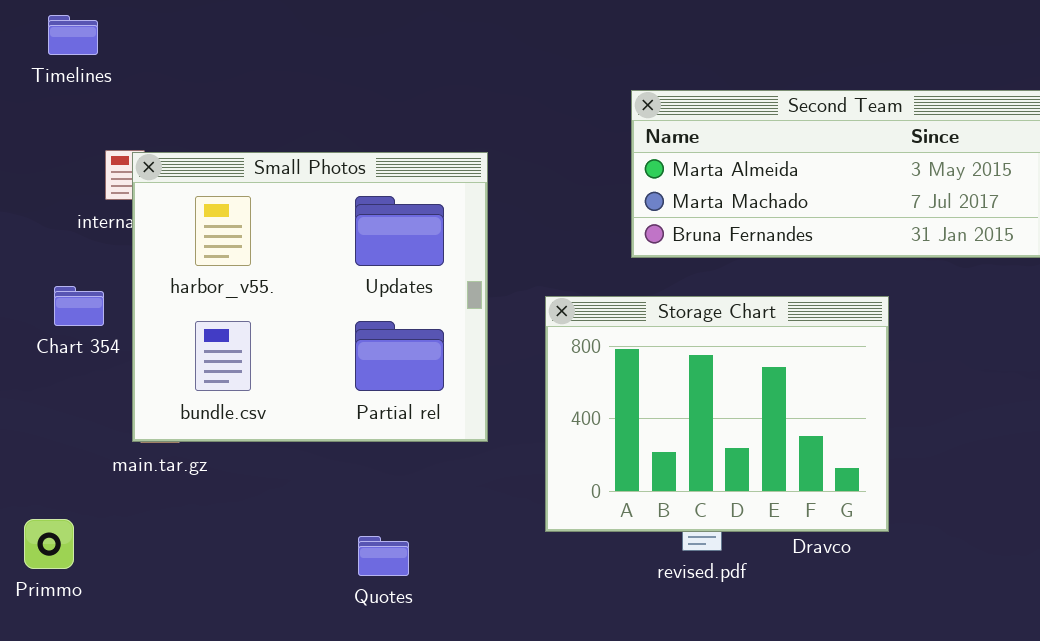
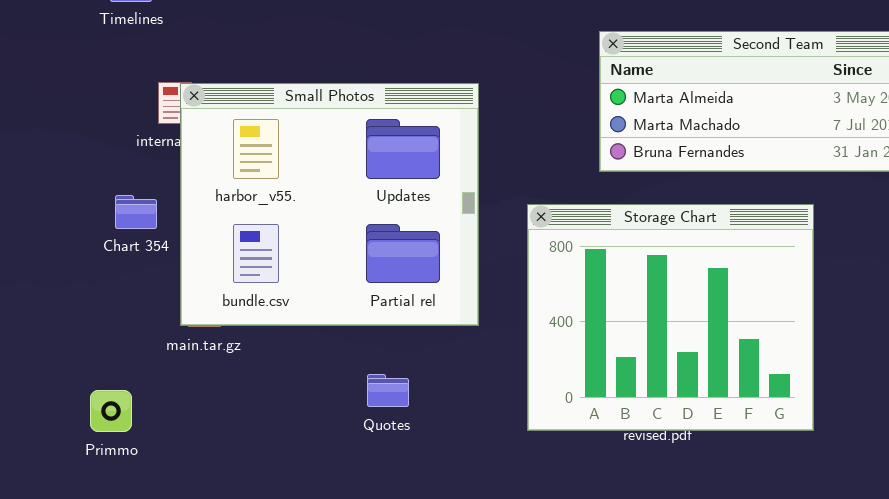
Storage Chart: [545,296,889,532] -> [527,204,814,431], resized
Quotes: [358,536,409,576] -> [367,374,409,407], moved

